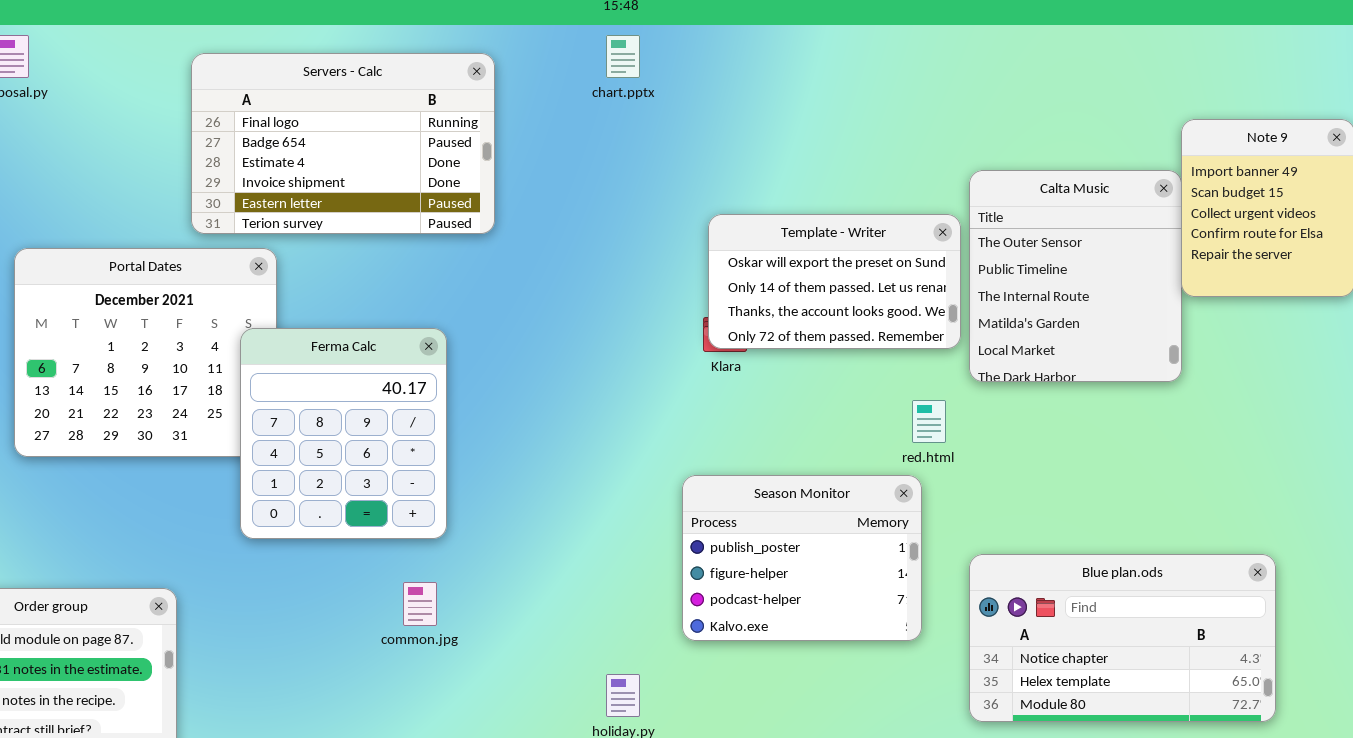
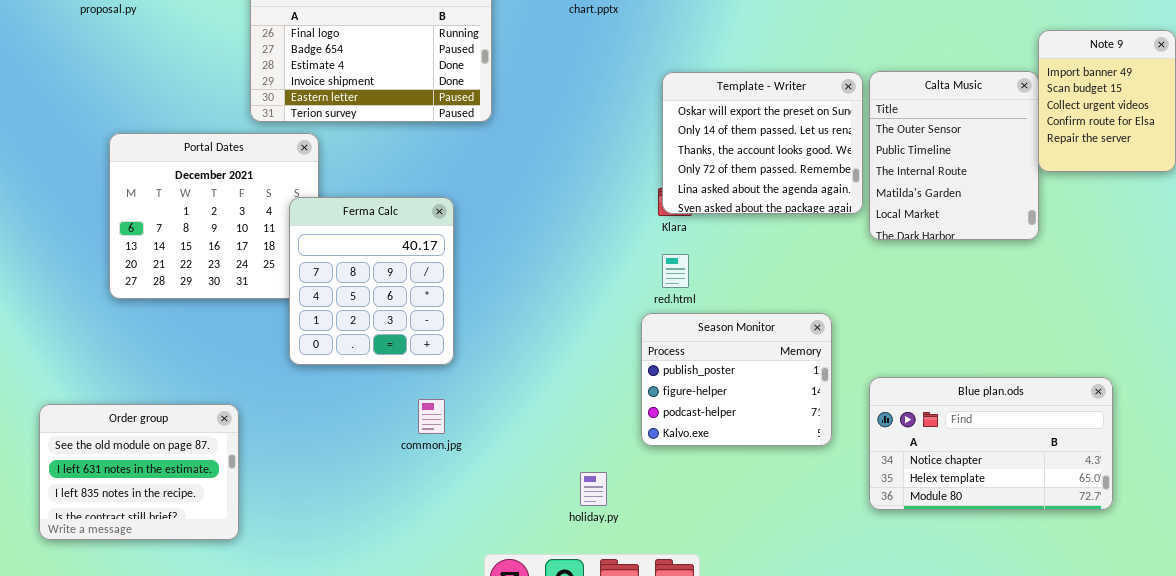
Template - Writer: [708,214,961,349] -> [662,72,863,214], resized
red.html: [912,400,946,443] -> [662,254,689,288], moved

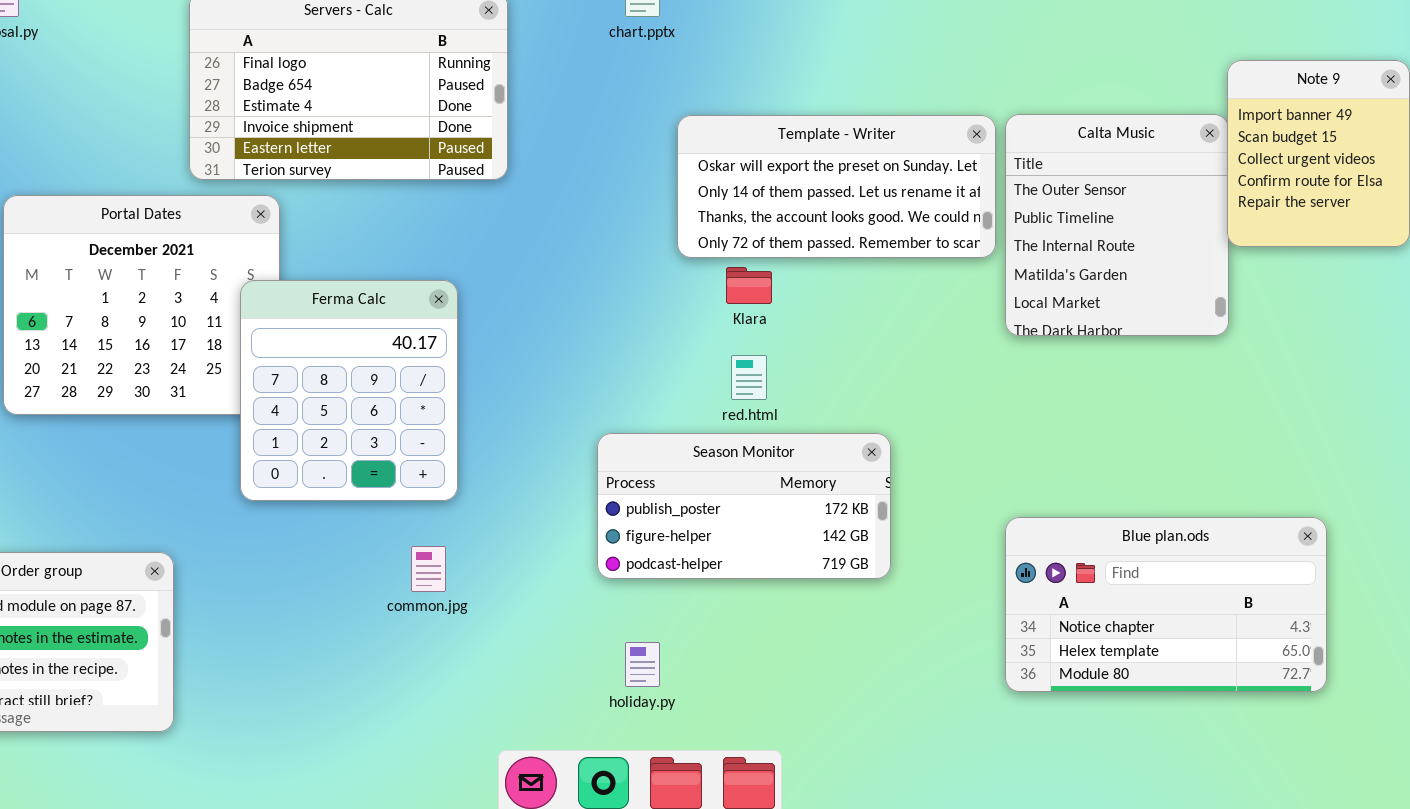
Template - Writer: [662,72,863,214] -> [677,115,996,258], resized
Season Monitor: [641,313,832,446] -> [597,433,891,579], moved, resized

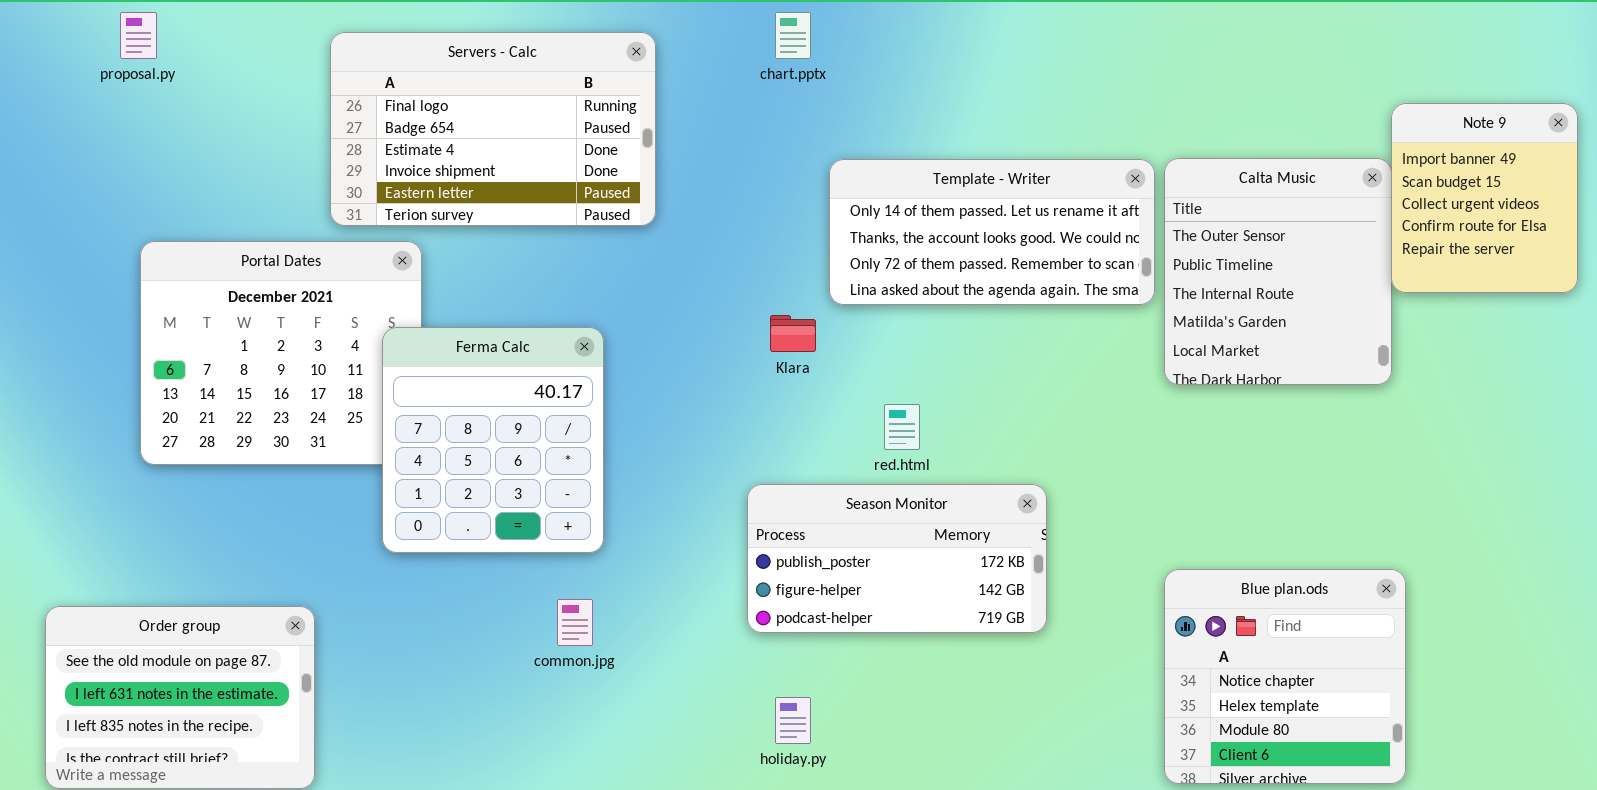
Template - Writer: [677,115,996,258] -> [829,159,1155,305], scrolled down 1 row
Klara: [726,267,772,304] -> [770,315,816,352], moved
Blue plan.ods: [1005,517,1327,692] -> [1164,569,1406,784], resized

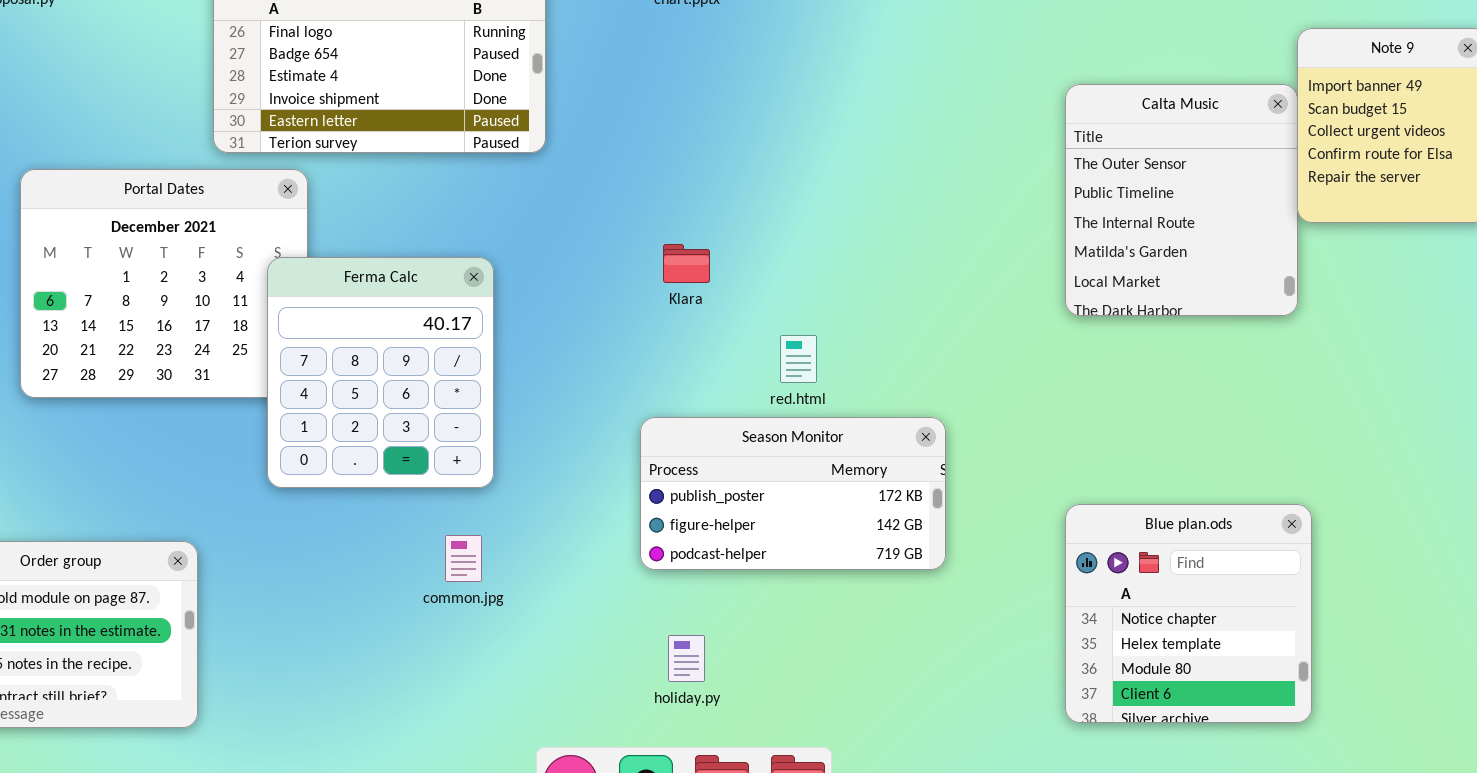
Template - Writer: [829,159,1155,305] -> none, closed

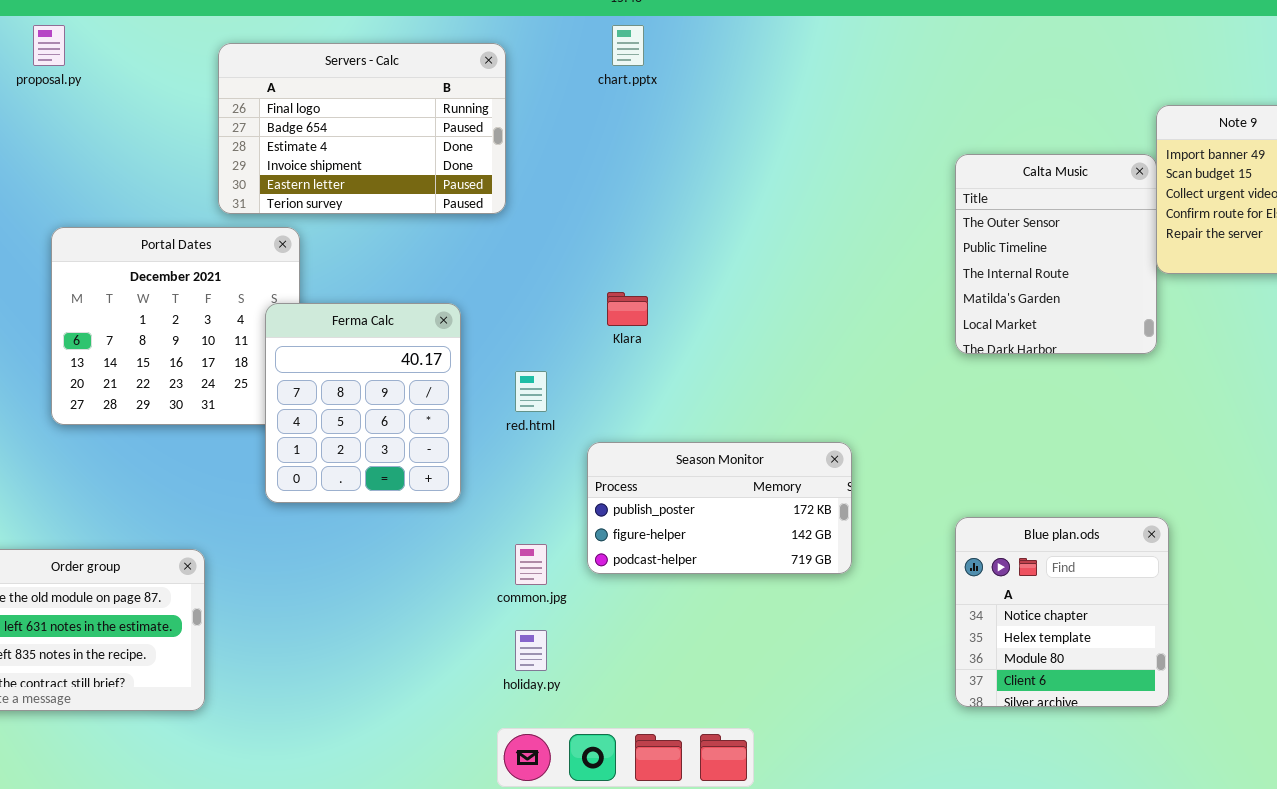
red.html: [780,335,817,383] -> [515,371,547,412], moved
common.jpg: [445,535,482,582] -> [515,544,547,585], moved
holiday.py: [668,635,705,682] -> [515,630,547,671], moved

